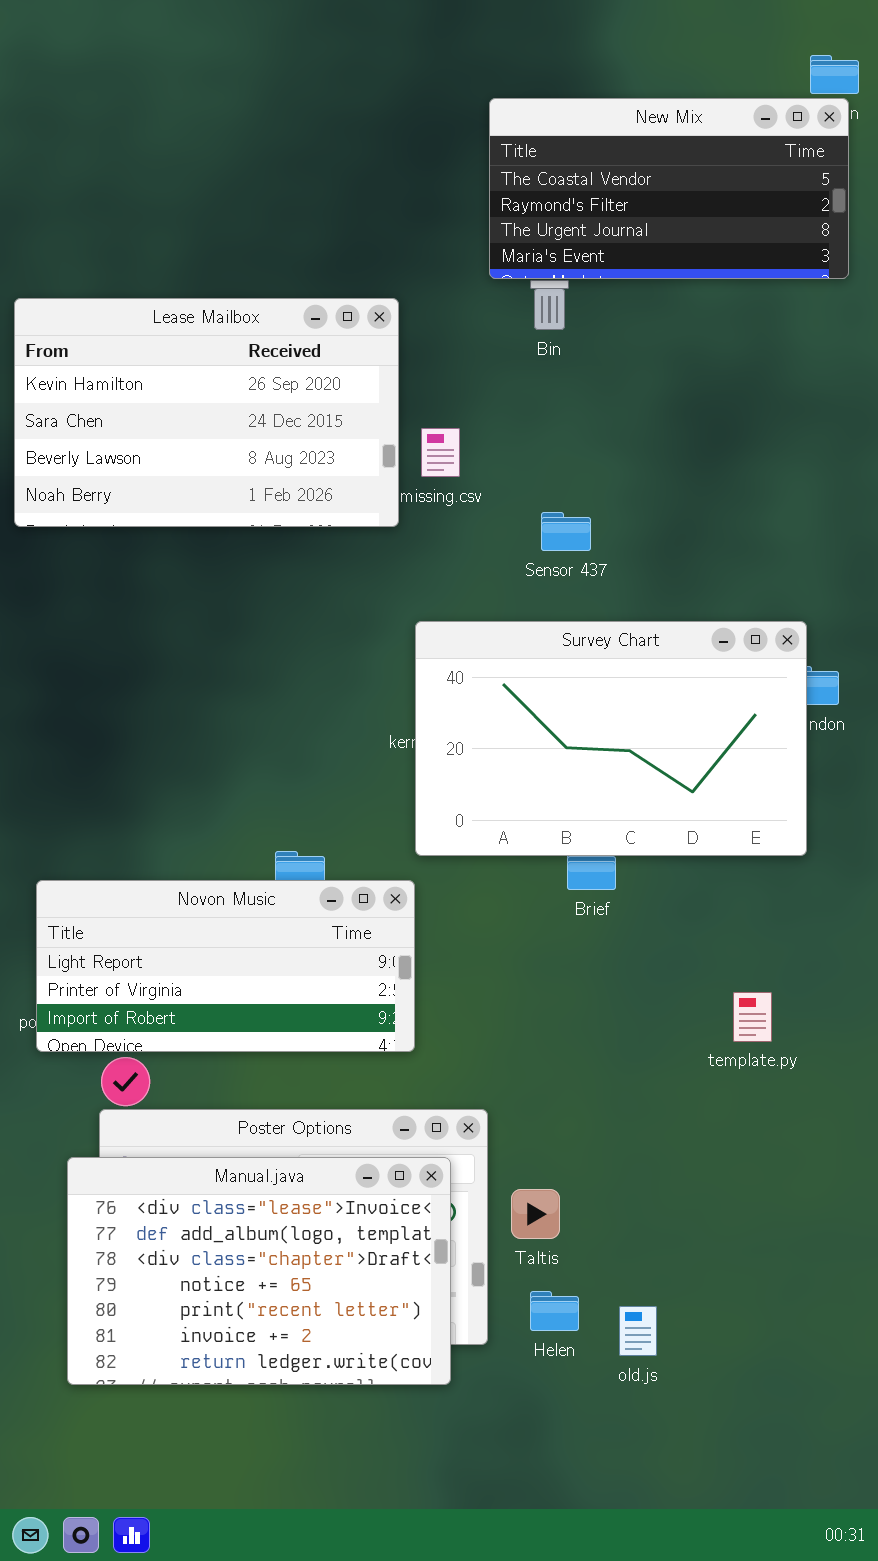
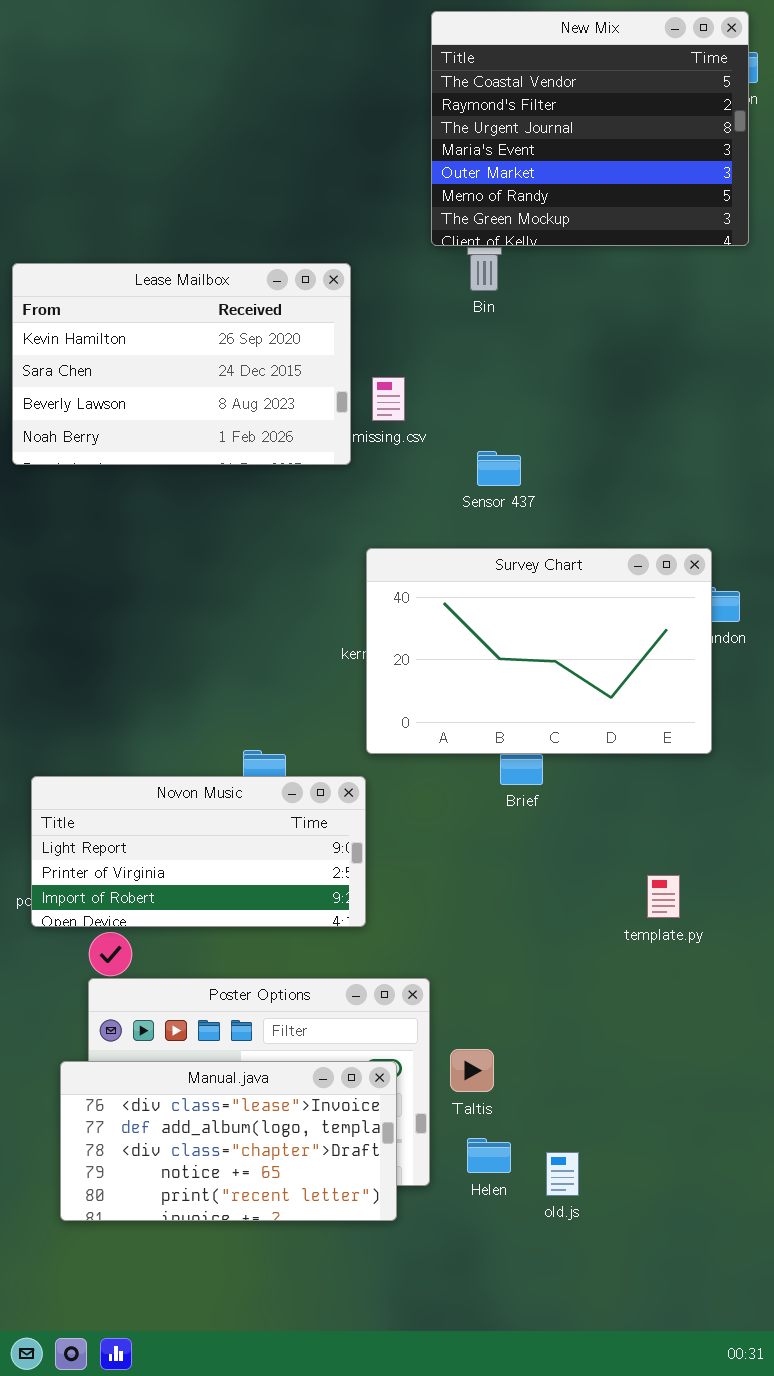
New Mix: [489,98,849,279] -> [431,11,749,246], resized
Manual.java: [67,1157,451,1385] -> [60,1061,397,1221], resized

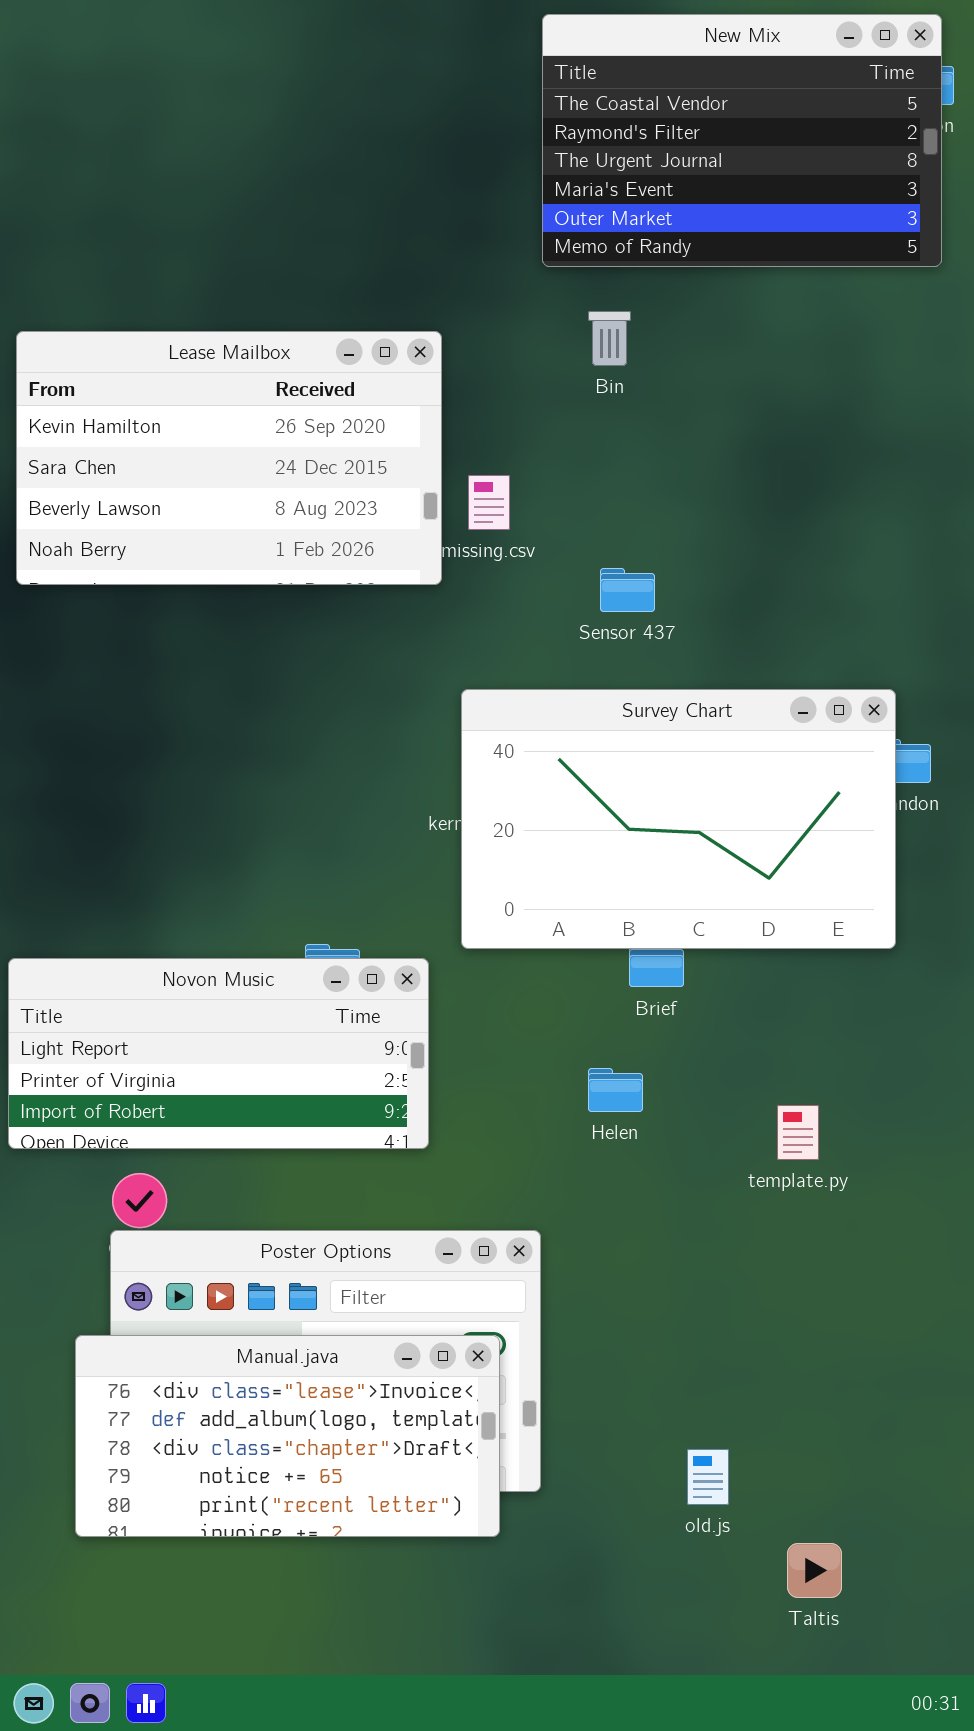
New Mix: [431,11,749,246] -> [542,14,942,267], resized
Novon Music: [31,776,366,927] -> [8,958,429,1149], moved
template.py: [647,875,680,918] -> [777,1105,819,1160], moved
Taltis: [450,1049,494,1092] -> [787,1543,842,1598], moved
Helen: [467,1138,511,1173] -> [588,1068,643,1112], moved

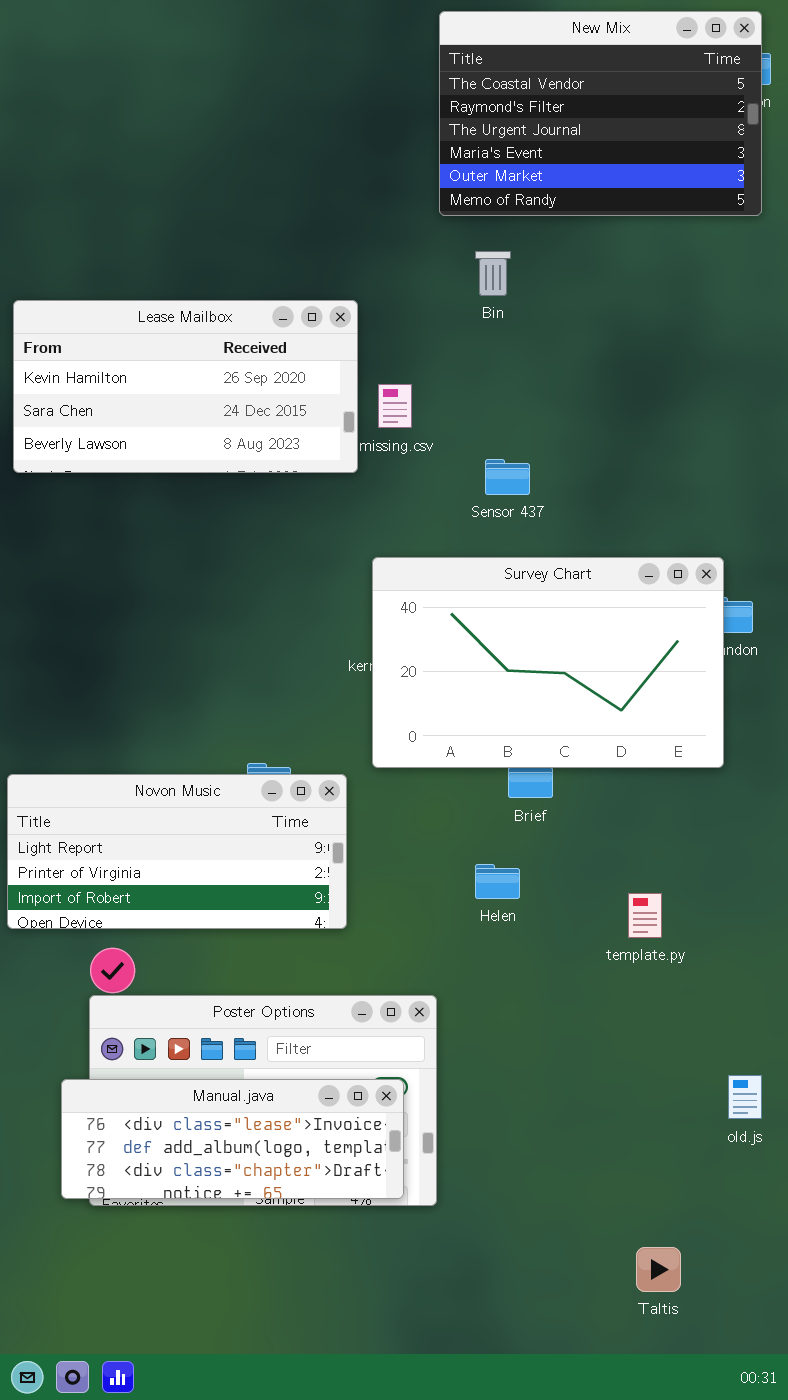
Lease Mailbox: [16,331,442,585] -> [13,300,358,473], resized
Manual.java: [75,1335,500,1537] -> [61,1079,404,1199], resized
old.js: [687,1449,729,1505] -> [728,1075,762,1119], moved

